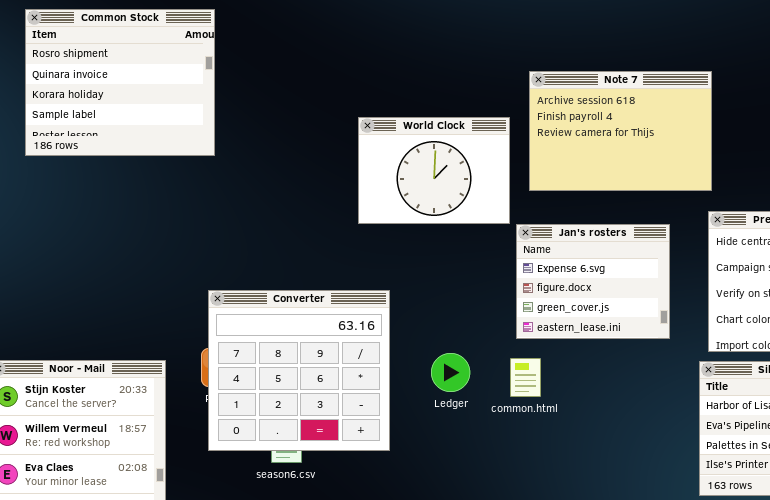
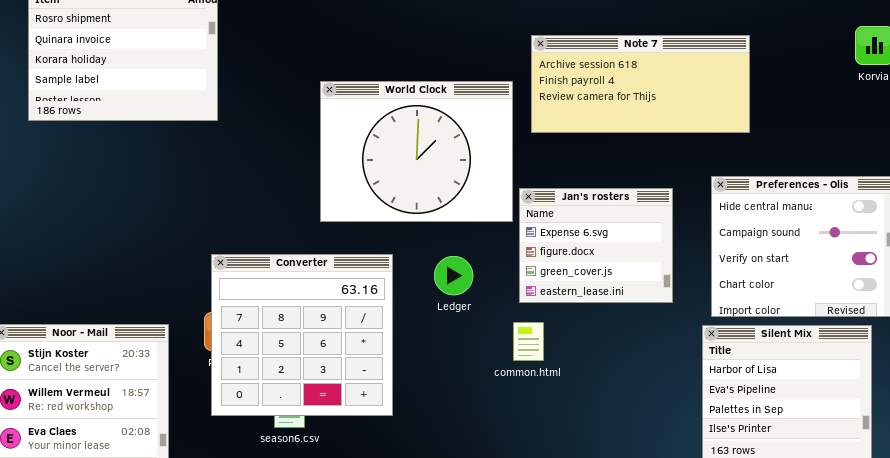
Note 7: [529,71,712,191] -> [531,35,750,133], resized
World Clock: [358,117,510,224] -> [320,81,513,222], resized
Ledger: [431,353,470,392] -> [434,256,473,295], moved

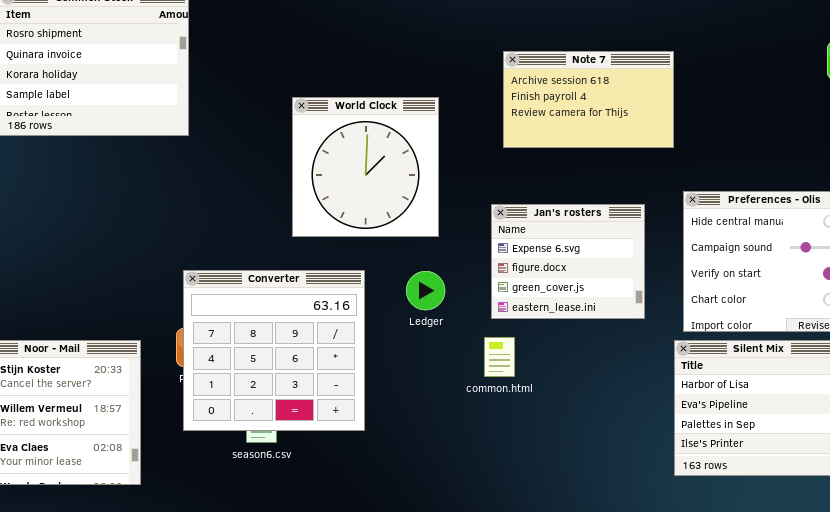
Note 7: [531,35,750,133] -> [503,51,674,148], resized
World Clock: [320,81,513,222] -> [292,97,439,237], resized

